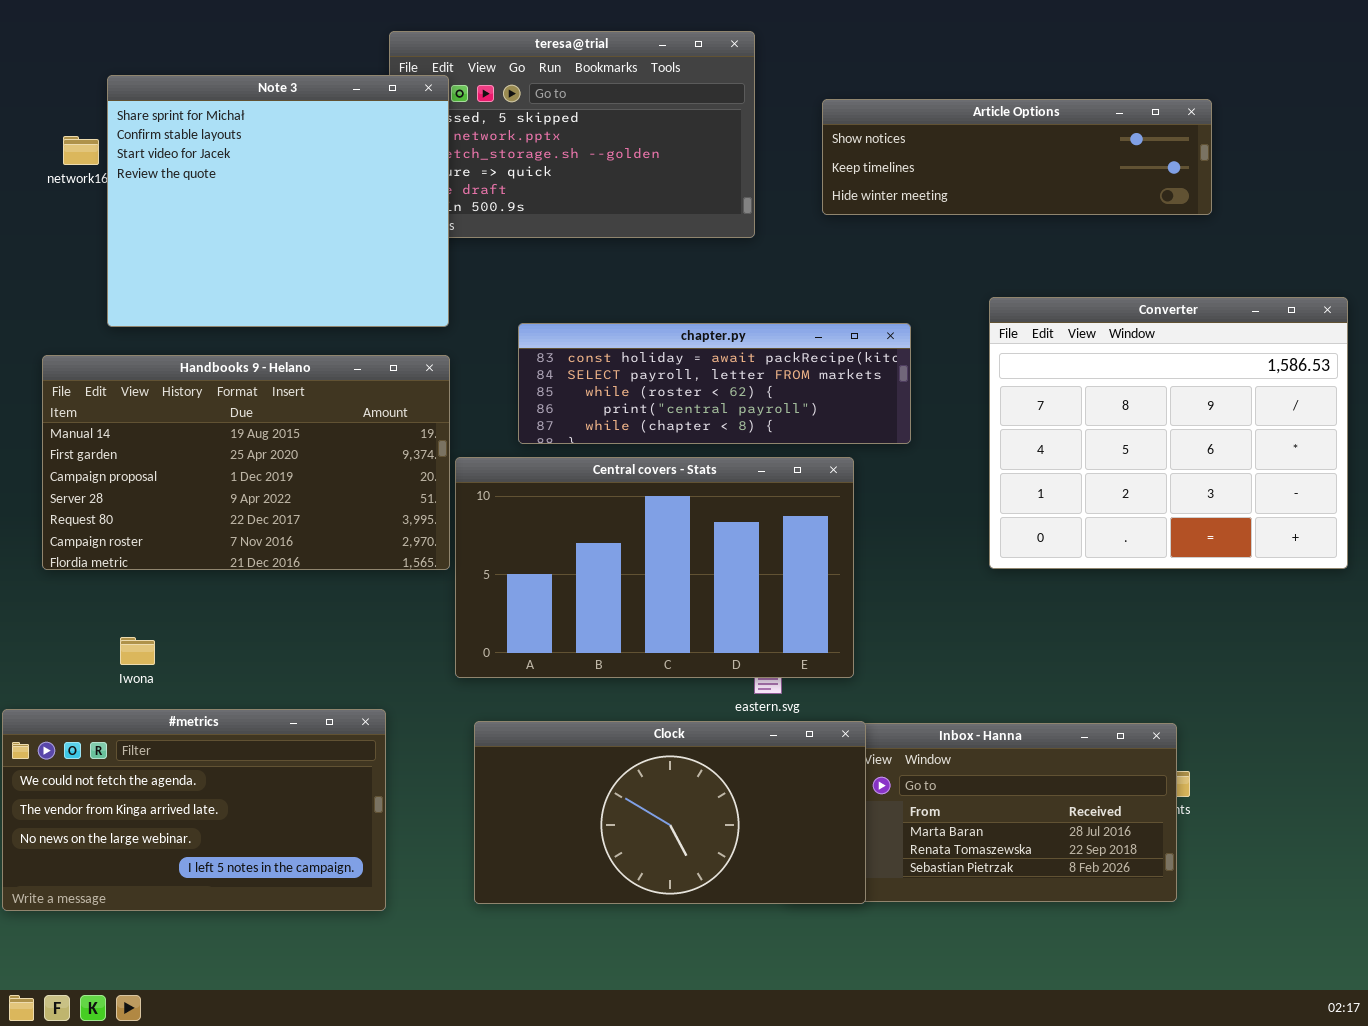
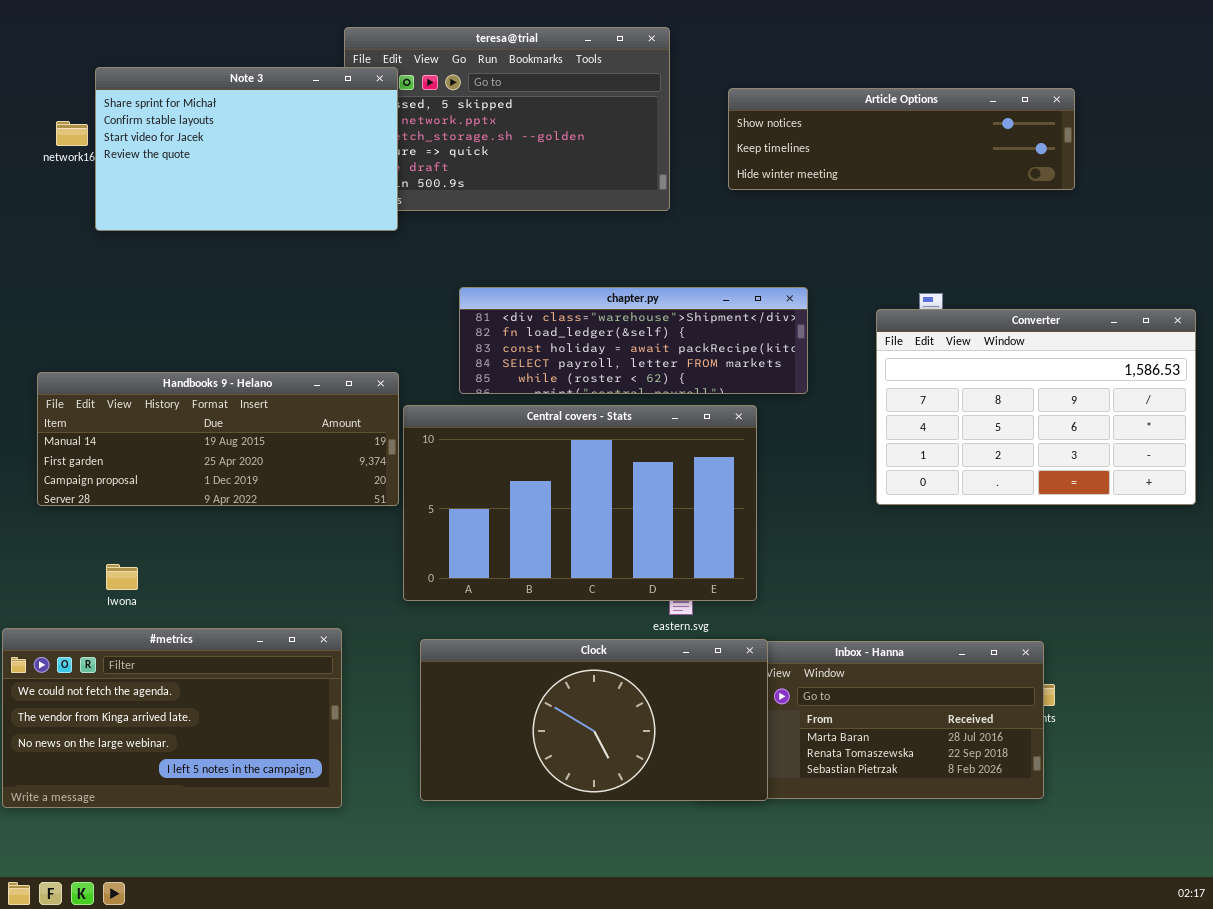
Note 3: [107,75,449,327] -> [95,67,398,231], resized
Converter: [989,297,1348,569] -> [876,309,1196,505], resized
chapter.py: [518,323,911,444] -> [459,287,808,394], scrolled up 2 rows
Handbooks 9 - Helano: [42,355,450,570] -> [37,372,399,506], resized

